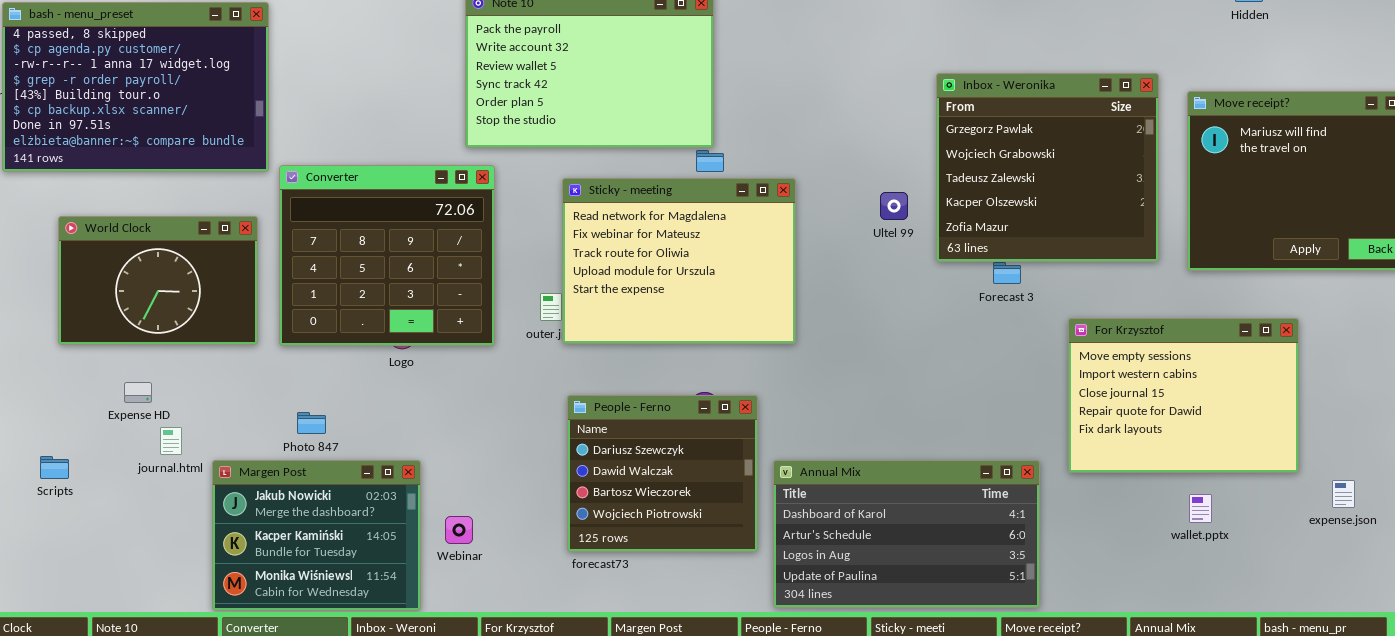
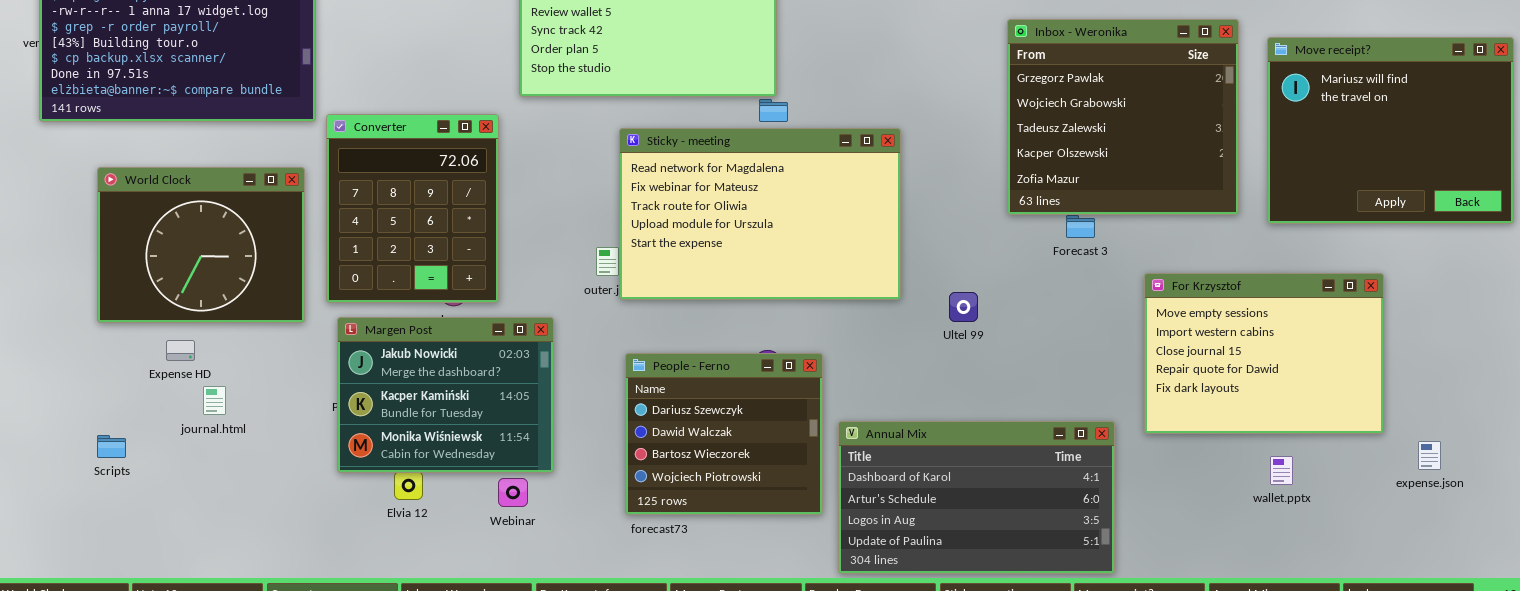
Converter: [279,165,495,346] -> [326,114,499,303], resized
Sticky - meeting: [562,178,796,344] -> [619,128,901,300], resized
Ultel 99: [880,192,908,220] -> [949,292,978,322], moved
World Clock: [58,216,258,345] -> [97,167,305,323], resized
Scripts: [40,456,69,479] -> [97,435,126,458], moved
Margen Post: [212,460,421,611] -> [337,317,554,473], moved

